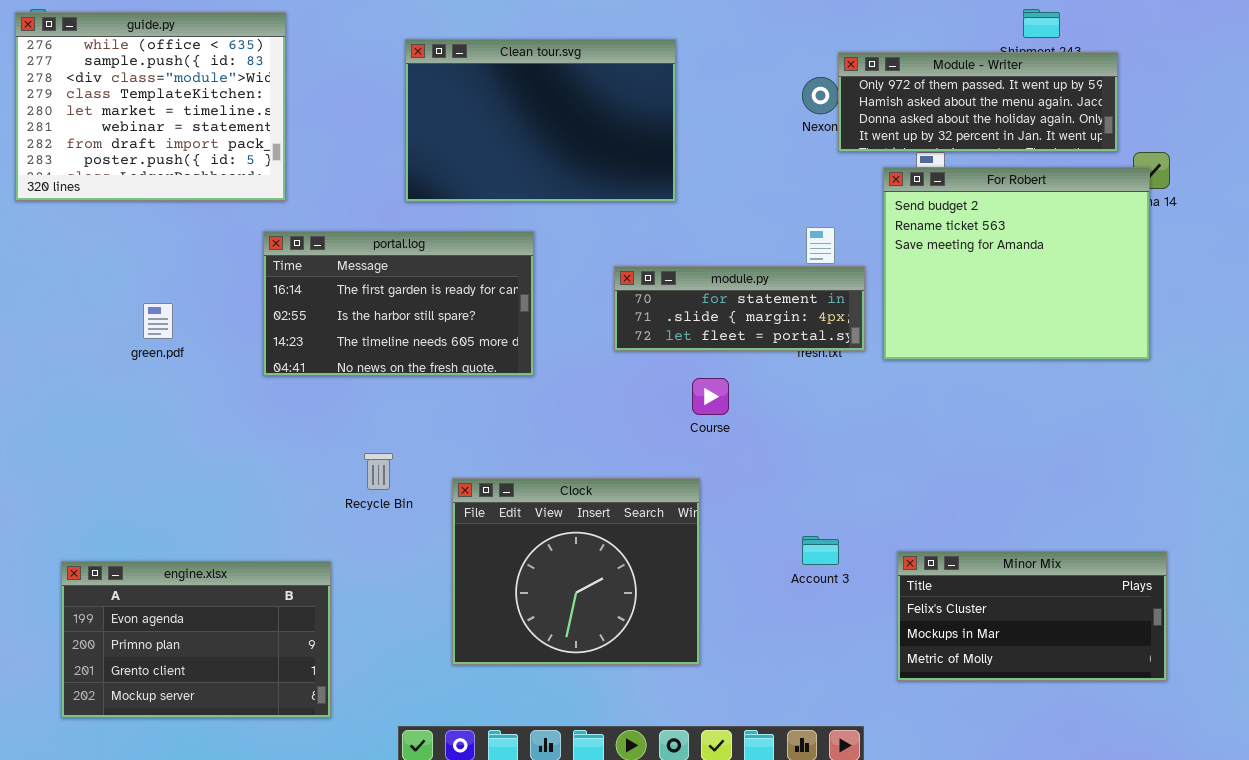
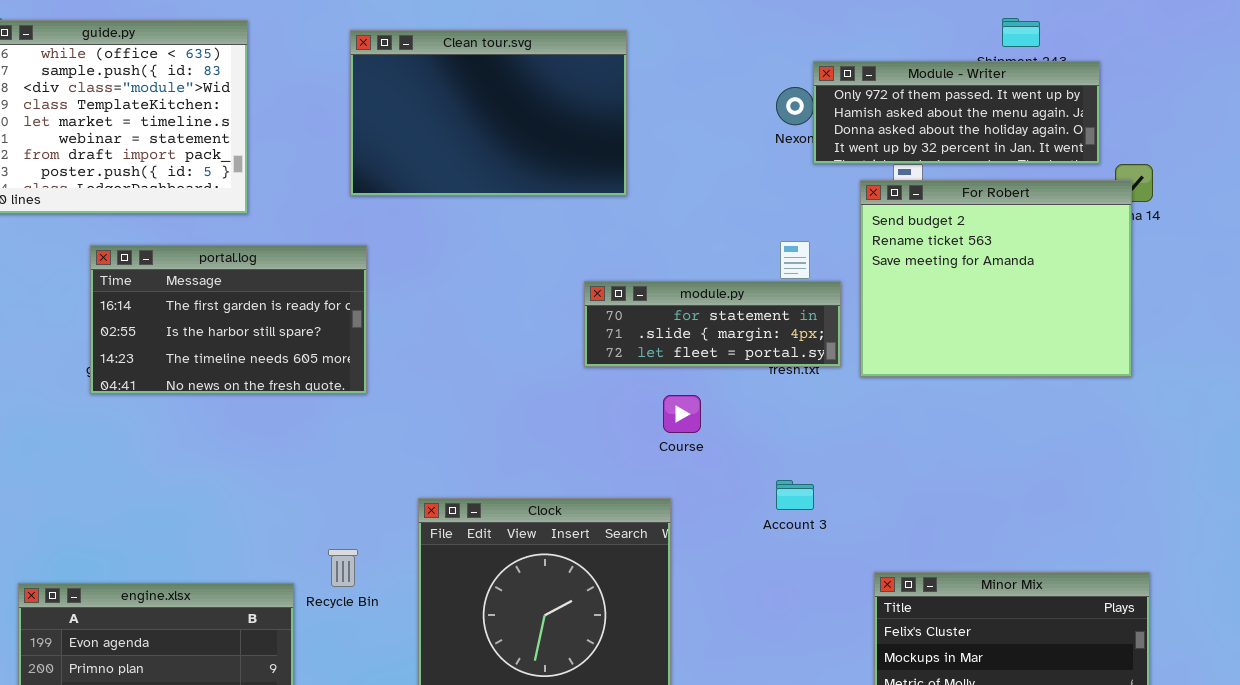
Clean tour.svg: [405,39,676,202] -> [350,30,627,196], moved
portal.log: [263,231,534,376] -> [90,245,367,394], moved
Recycle Bin: [364,453,393,490] -> [328,549,358,587], moved
Account 3: [802,536,839,565] -> [776,480,814,510], moved

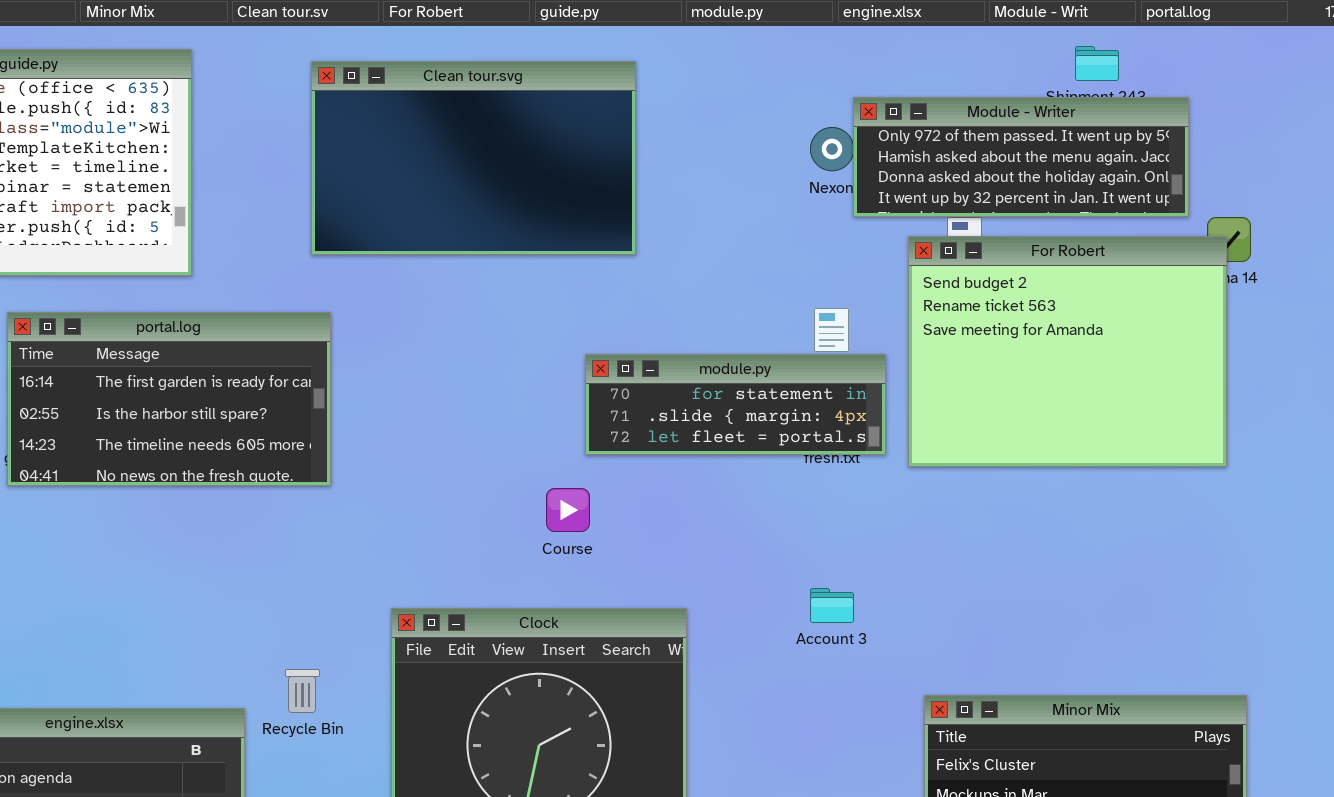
Course: [663,395,701,433] -> [546,488,590,532], moved

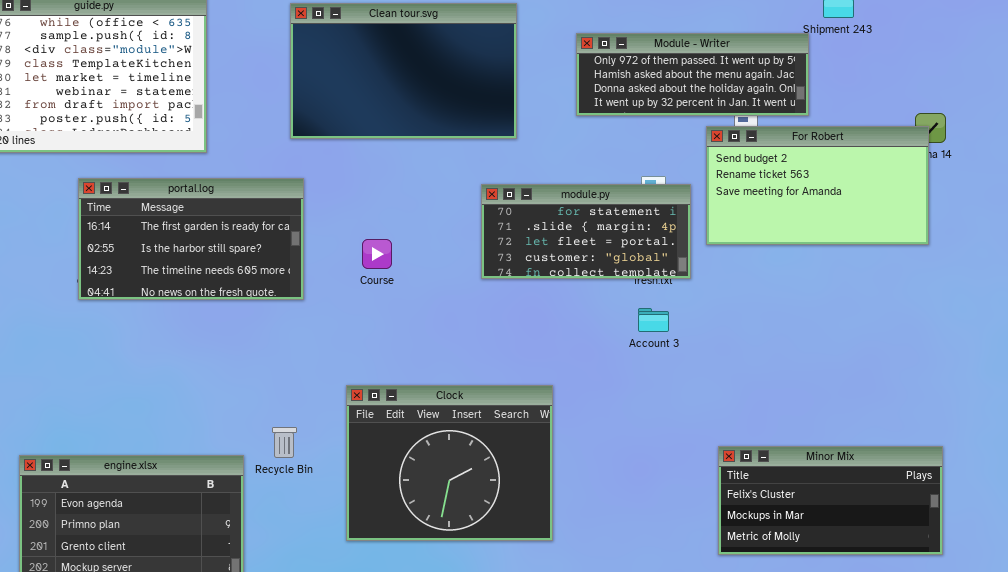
Module - Writer: [853,97,1189,217] -> [576,33,809,116], moved
For Robert: [908,236,1227,467] -> [706,126,929,245], resized
module.py: [585,354,886,455] -> [481,184,691,279], resized
Course: [546,488,590,532] -> [362,239,392,269], moved
Account 3: [810,588,854,623] -> [638,308,669,332], moved

